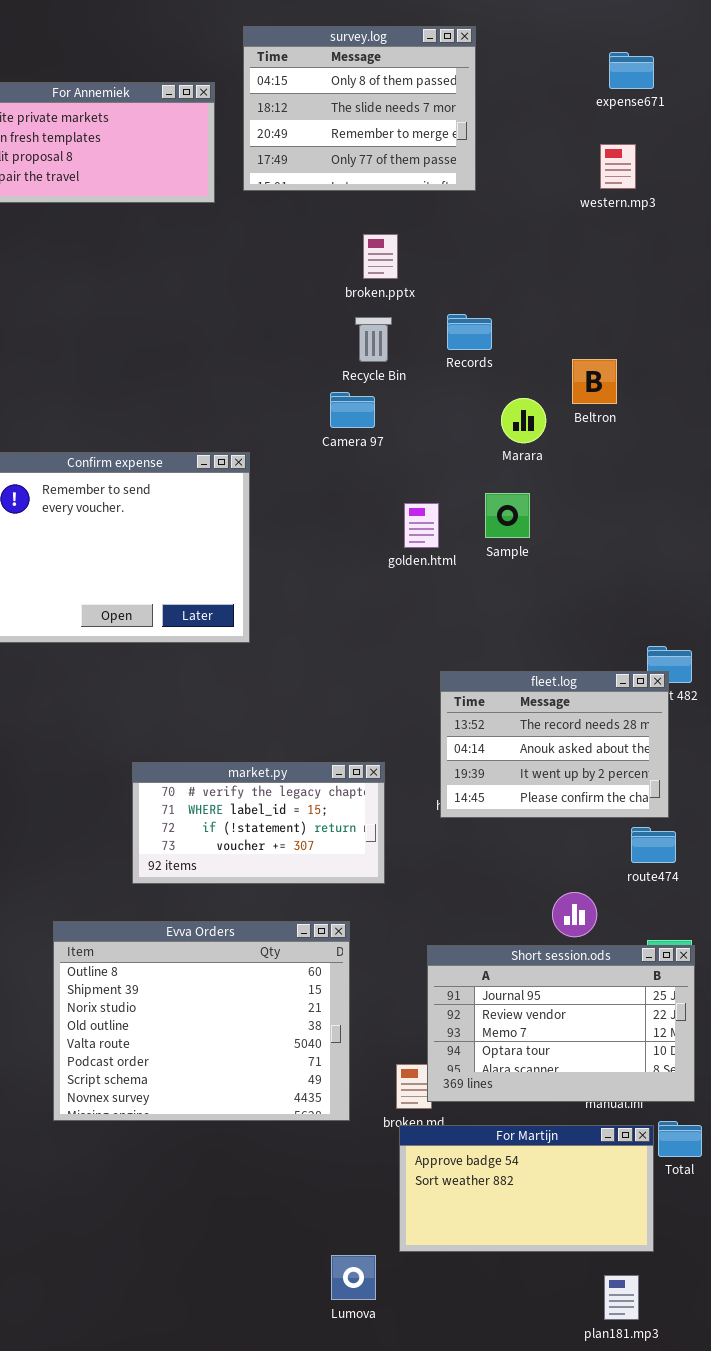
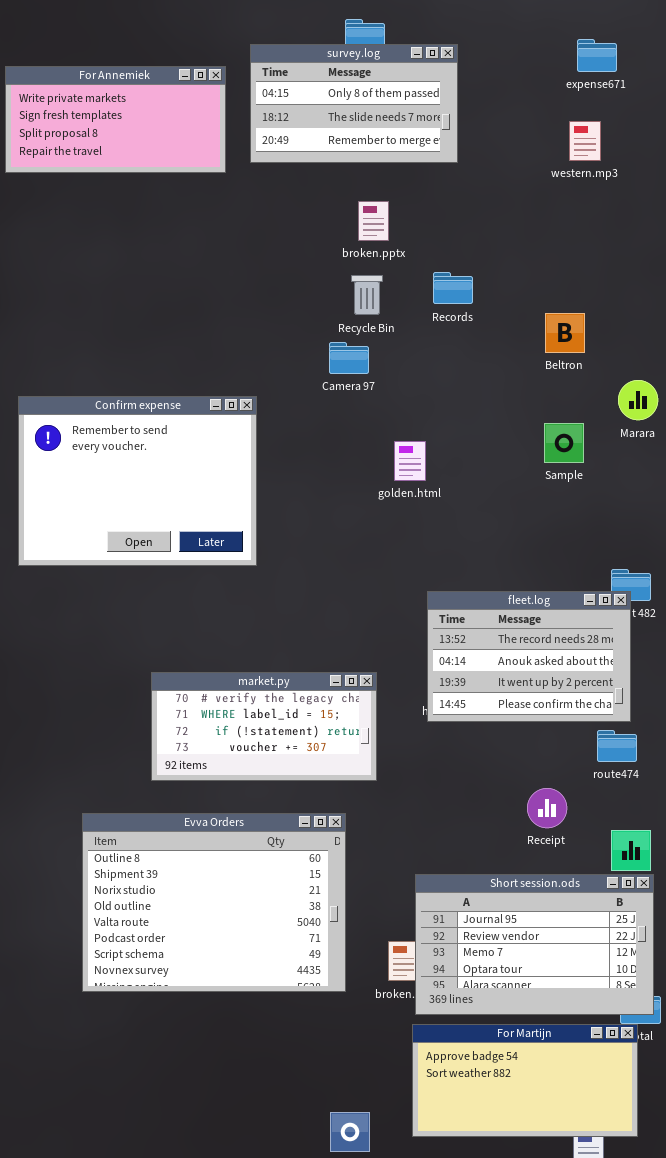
survey.log: [243,26,476,191] -> [250,44,458,163], resized
Marara: [501,398,546,443] -> [618,380,658,420], moved
Sample: [485,493,530,538] -> [544,423,584,463], moved
Short session.ods: [427,945,695,1102] -> [415,874,654,1015], moved
For Martijn: [399,1125,654,1252] -> [412,1024,638,1137], moved

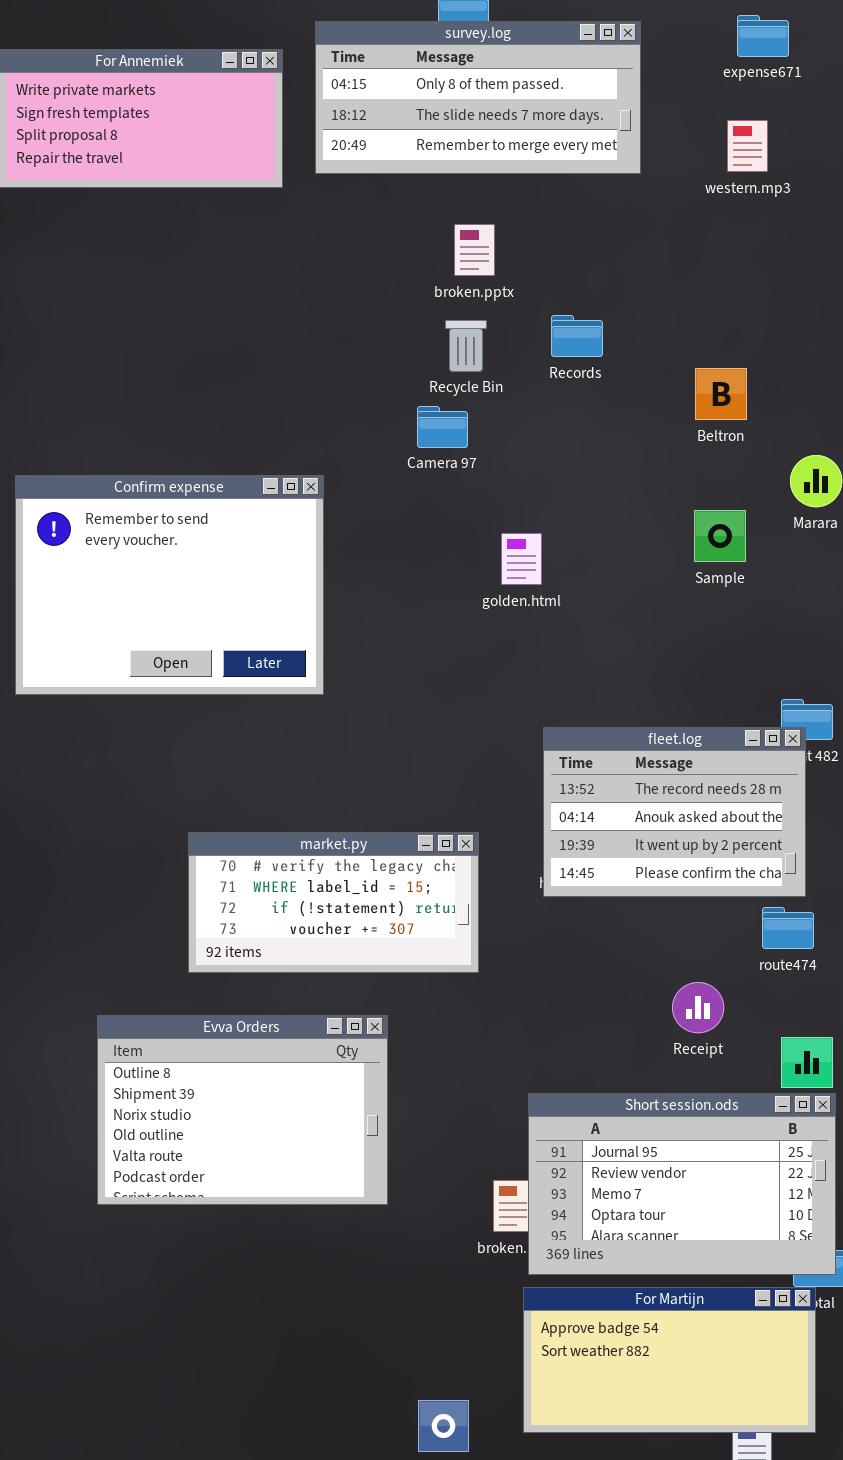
survey.log: [250,44,458,163] -> [315,21,641,174], resized
Evva Orders: [82,813,346,992] -> [97,1015,388,1205], resized

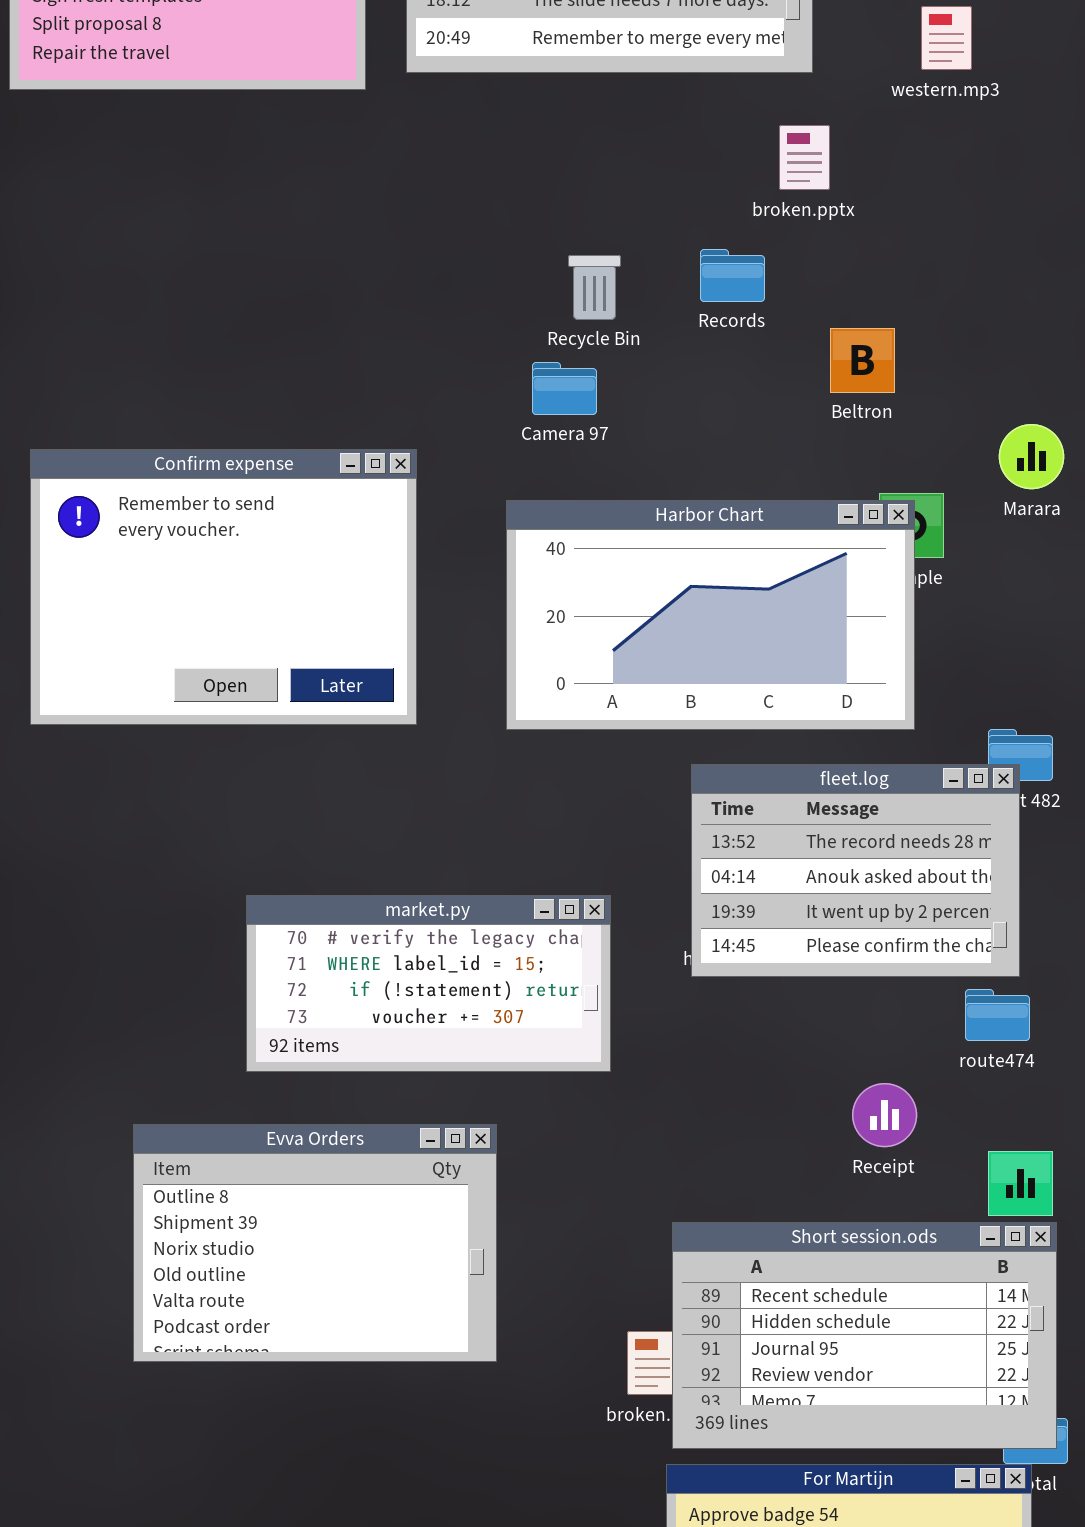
broken.pptx: [454,224,495,276] -> [779,125,830,190], moved
Beltron: [695,368,747,420] -> [830,328,895,393], moved
Harbor Chart: none -> [506,500,915,730], opened
Short session.ods: [528,1093,836,1275] -> [672,1222,1057,1449], scrolled up 2 rows

